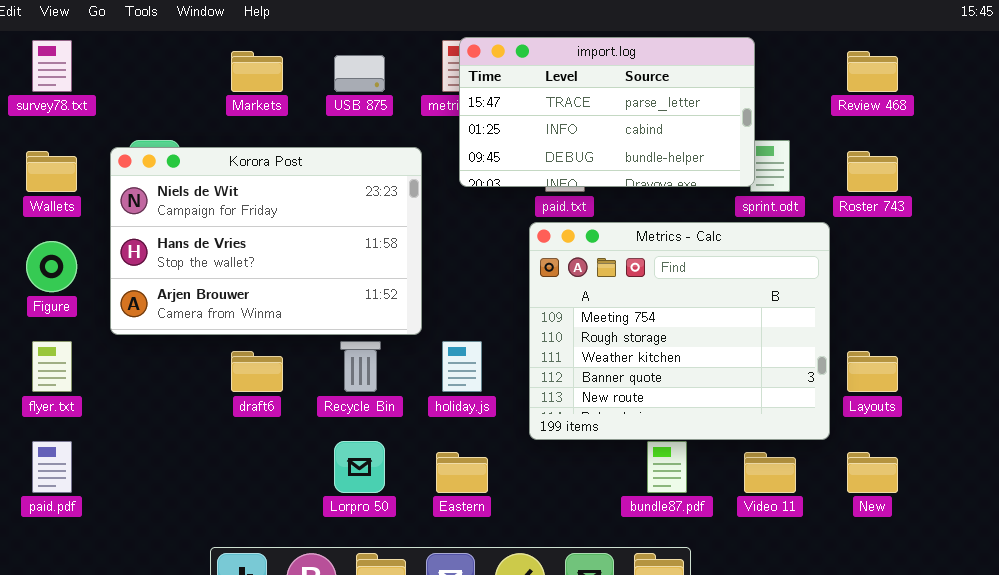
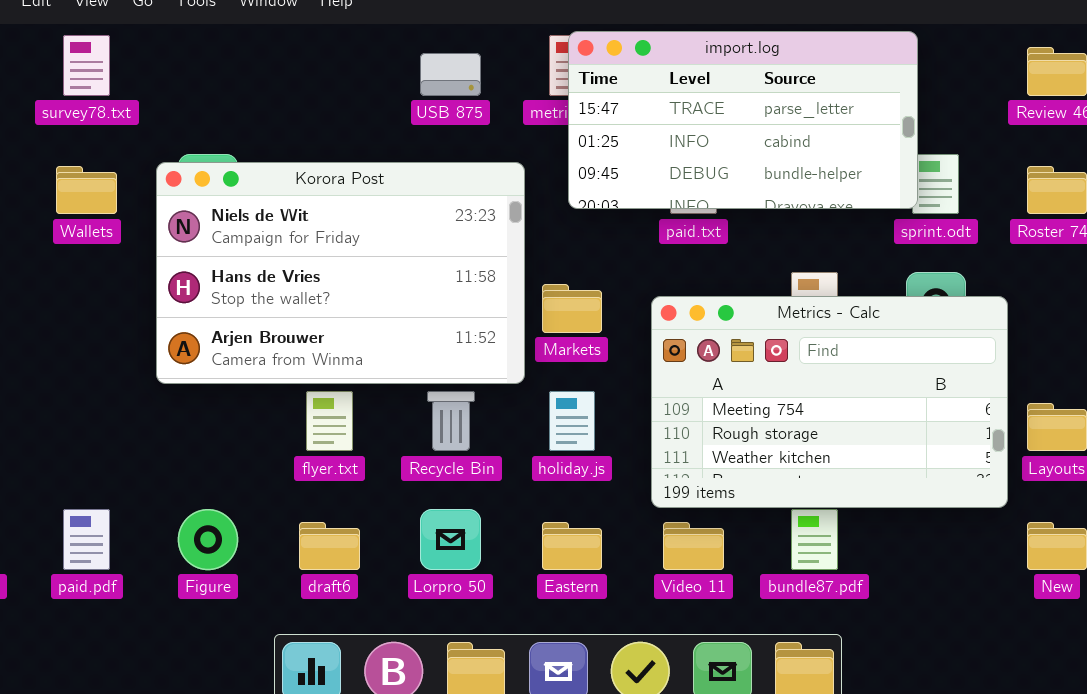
Markets: [231,51,283,92] -> [542,284,602,333], moved
Metrics - Calc: [529,222,830,440] -> [651,296,1008,508], resized
Figure: [26,241,77,292] -> [178,509,238,570], moved
flyer.txt: [32,341,72,392] -> [306,391,353,451], moved
draft6: [231,351,283,392] -> [299,522,360,570], moved
Video 11: [744,452,796,493] -> [663,522,724,570], moved

